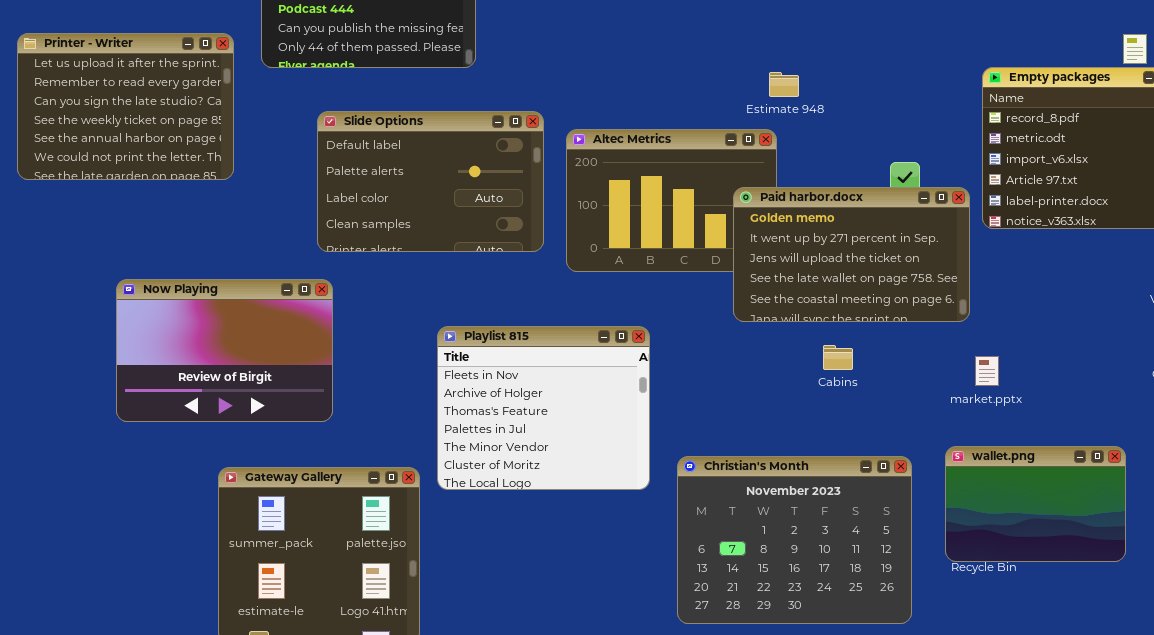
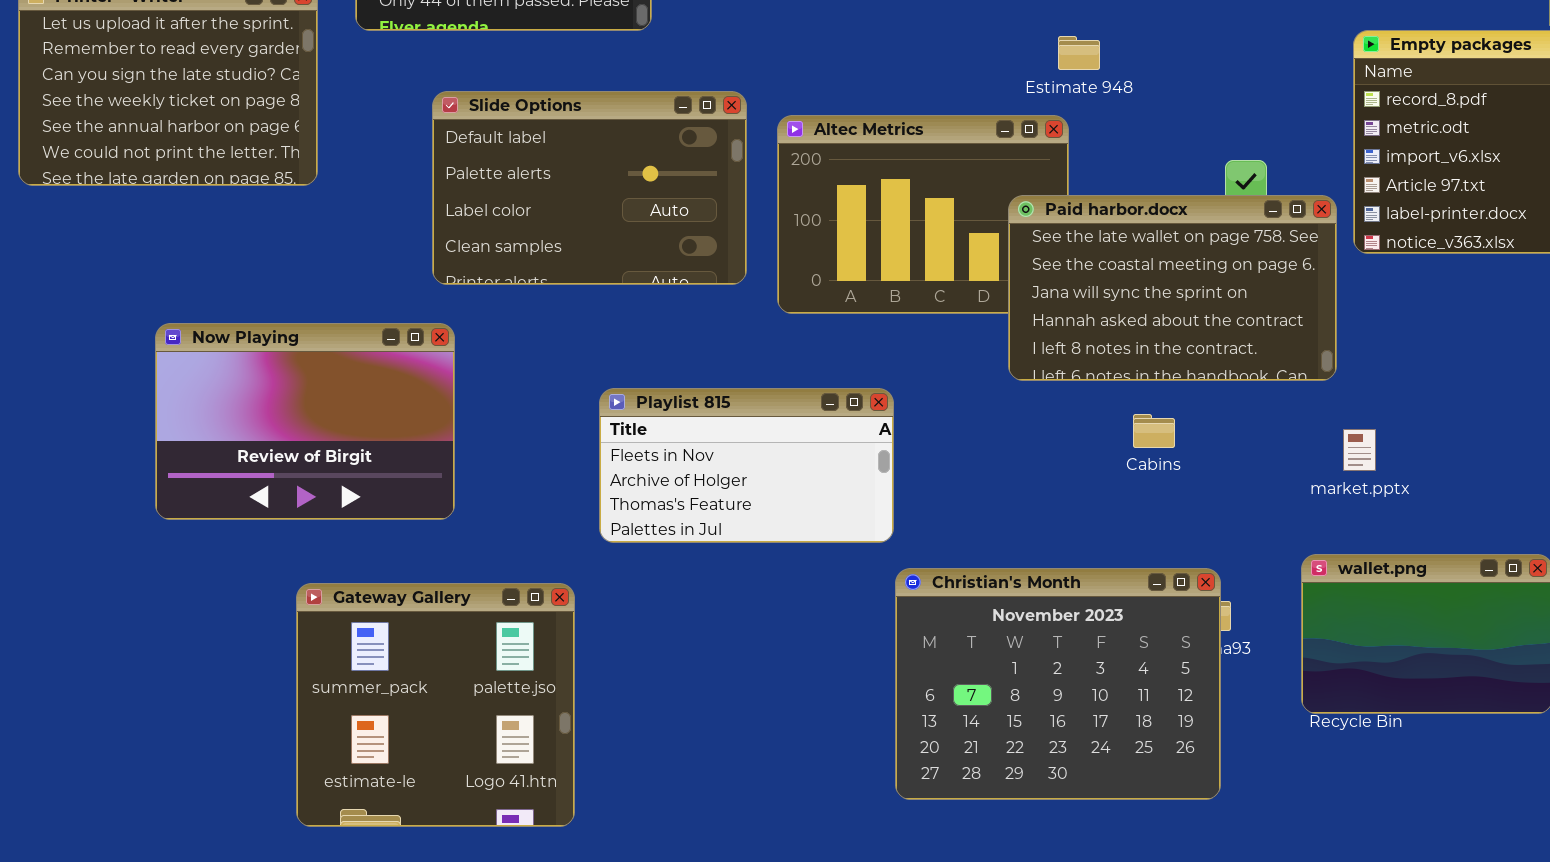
Paid harbor.docx: [733,187,970,322] -> [1008,195,1337,381], scrolled down 3 rows
Playlist 815: [437,326,650,490] -> [599,388,894,543], resized
Christian's Month: [677,456,912,624] -> [895,568,1221,800], moved

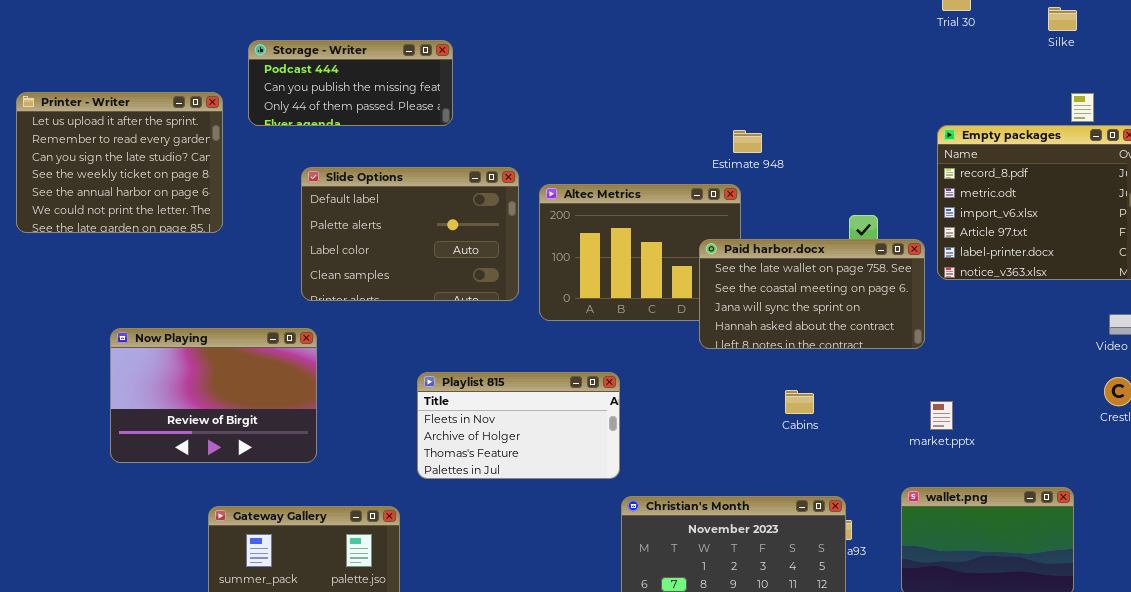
Paid harbor.docx: [1008,195,1337,381] -> [699,239,925,349], resized

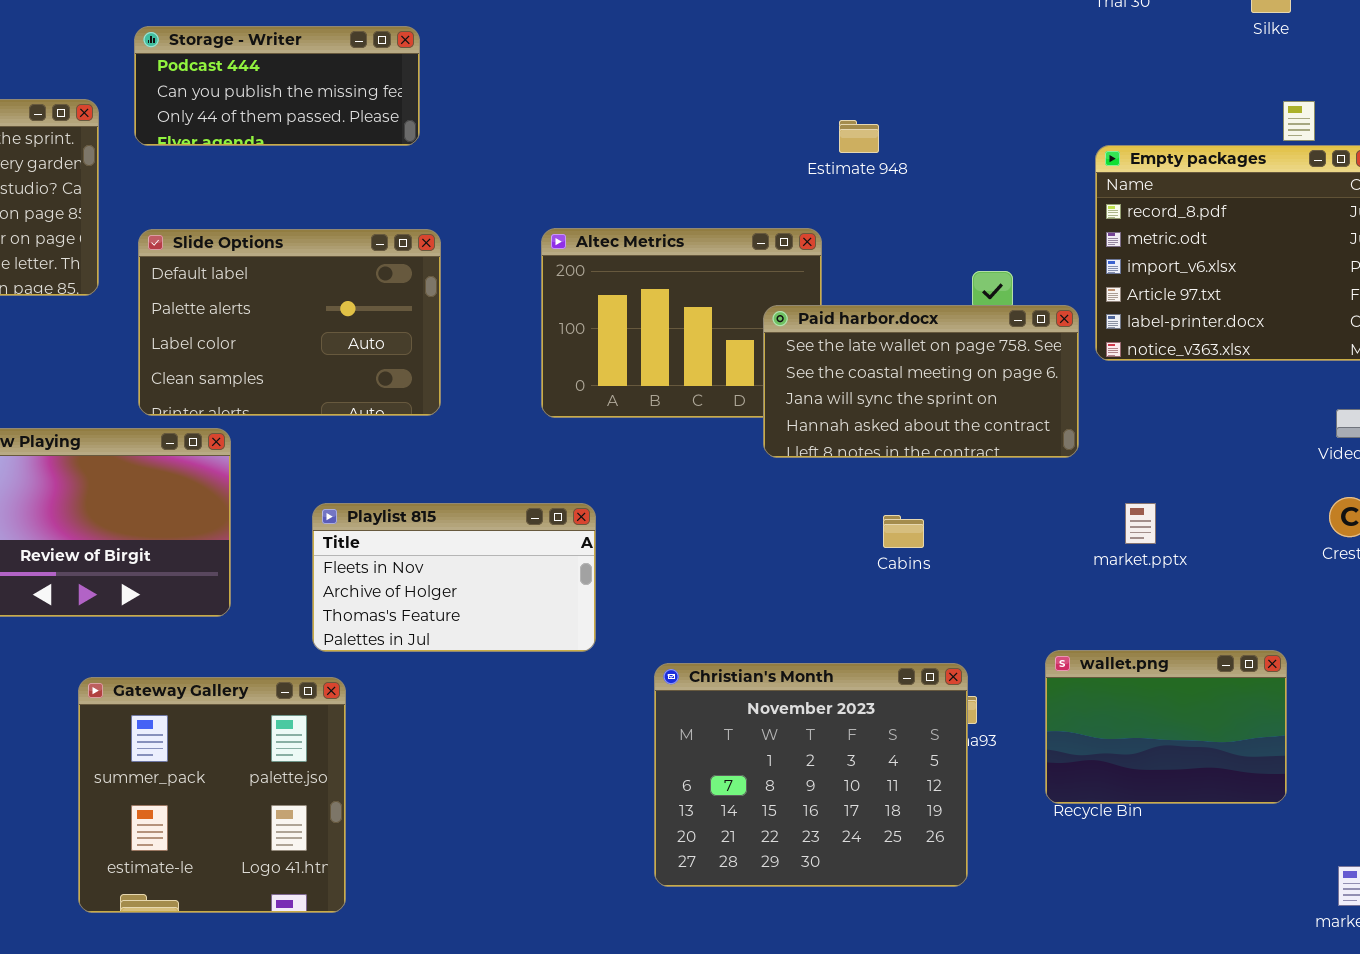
Estimate 948: [733,130,762,153] -> [839,120,879,153], moved
Slide Options: [301,167,519,301] -> [138,229,441,416], moved
Playlist 815: [417,372,620,479] -> [312,503,596,652], moved
market.pptx: [930,401,953,430] -> [1125,503,1156,544], moved

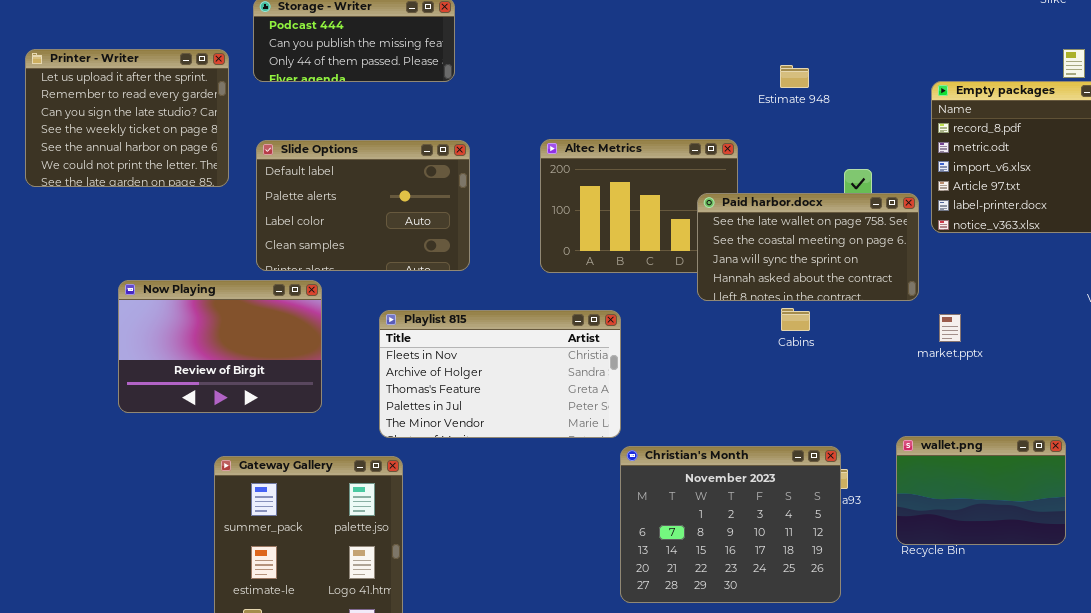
Estimate 948: [839,120,879,153] -> [780,65,809,88], moved
Playlist 815: [312,503,596,652] -> [379,310,621,438], resized
market.pptx: [1125,503,1156,544] -> [939,314,961,342], moved
Cabins: [883,515,924,548] -> [781,308,810,331], moved

